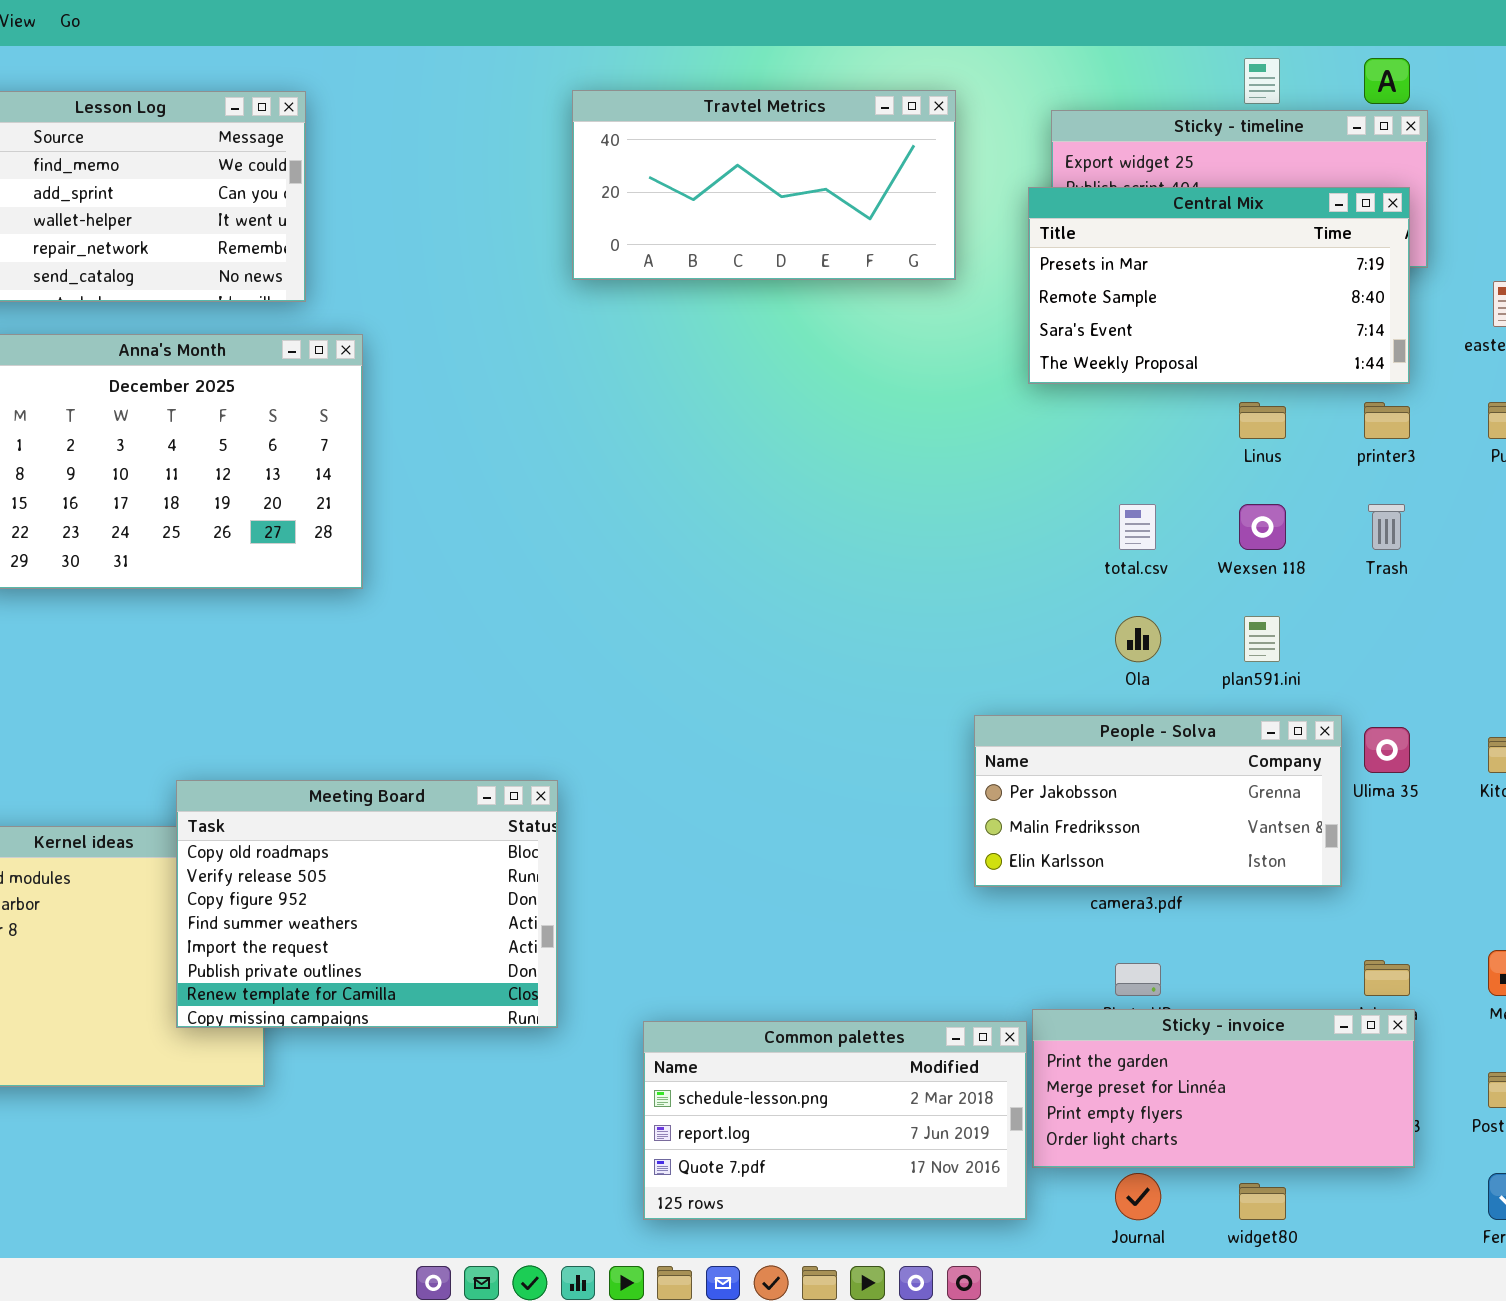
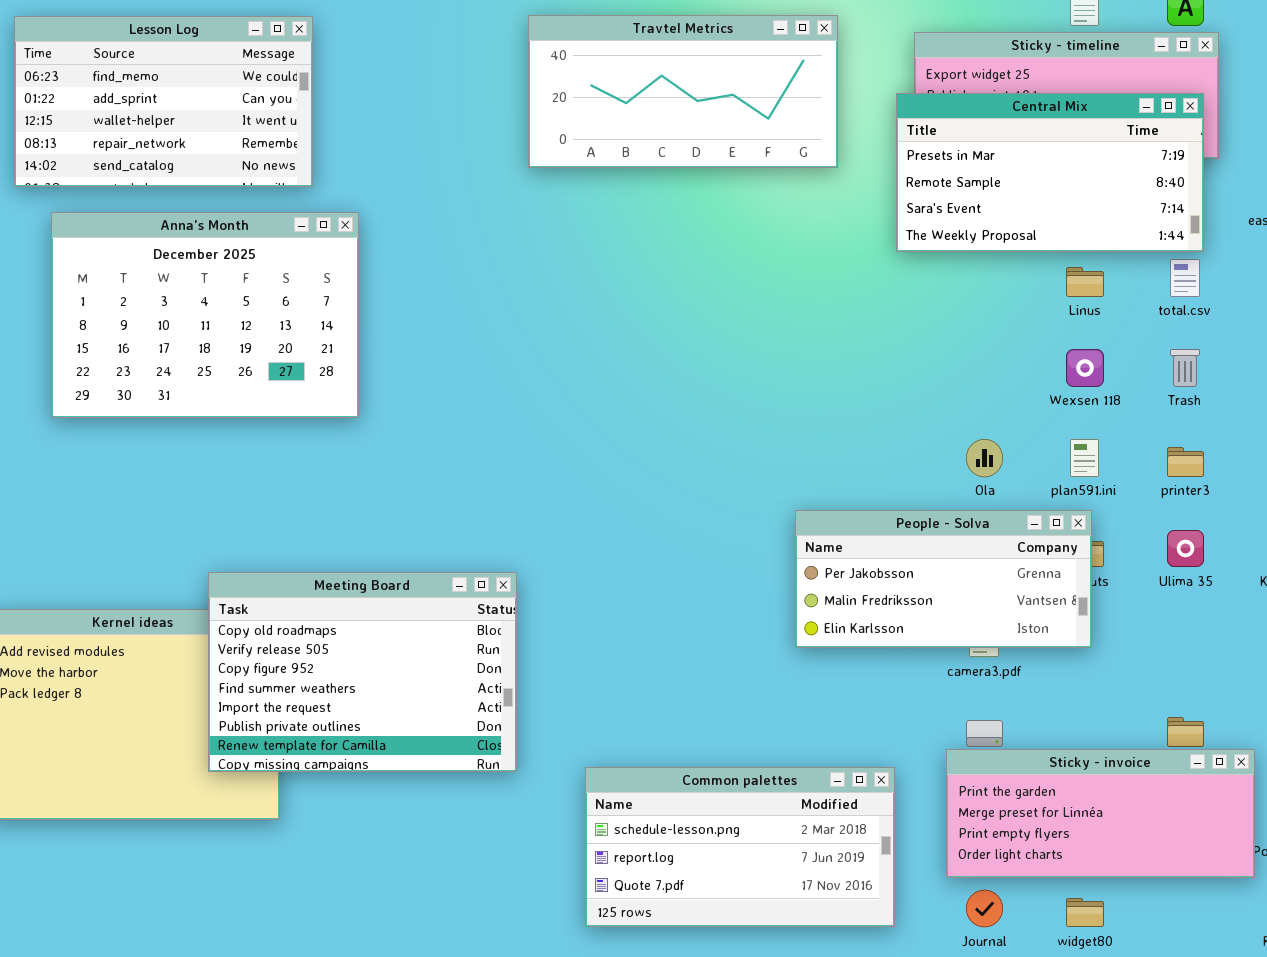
printer3: [1364,402,1410,439] -> [1167,447,1204,477], moved
total.csv: [1119,504,1156,550] -> [1170,259,1200,297], moved
People - Solva: [974,715,1342,887] -> [795,510,1092,648], moved
Sticky - invoice: [1032,1009,1415,1168] -> [946,749,1255,878], moved

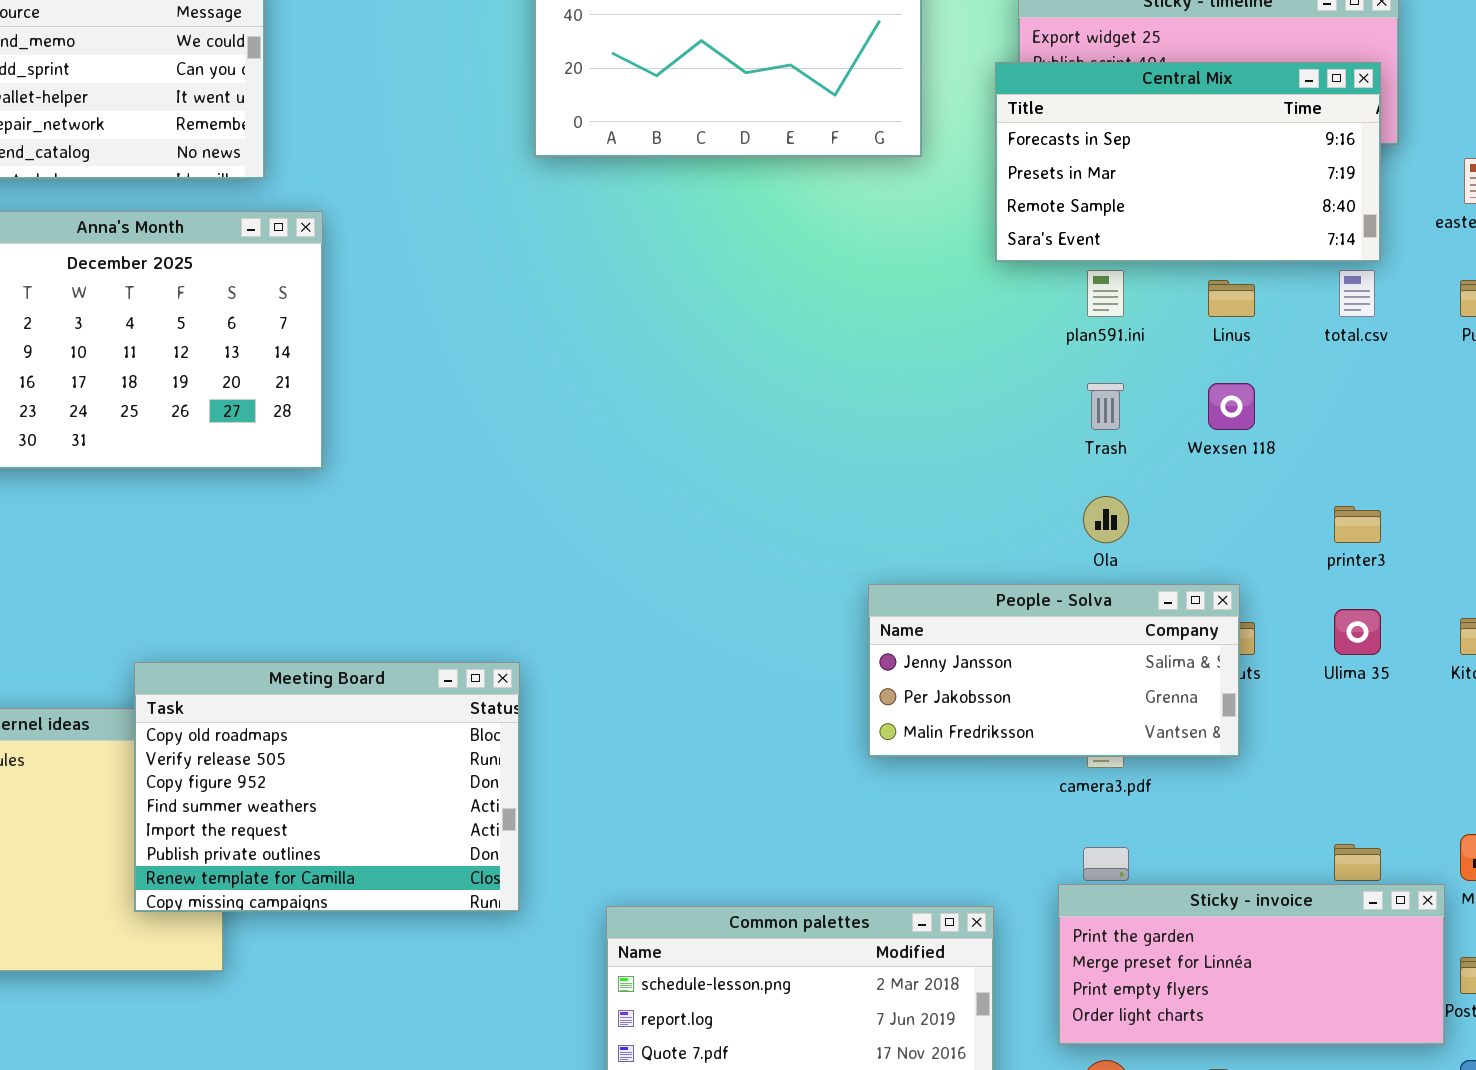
Central Mix: [896,93,1204,252] -> [995,62,1381,262], scrolled up 1 row
Trash: [1170,349,1200,387] -> [1087,383,1124,430], moved
plan591.ini: [1070,439,1099,477] -> [1087,270,1124,317], moved
People - Solva: [795,510,1092,648] -> [868,584,1240,757], scrolled up 1 row

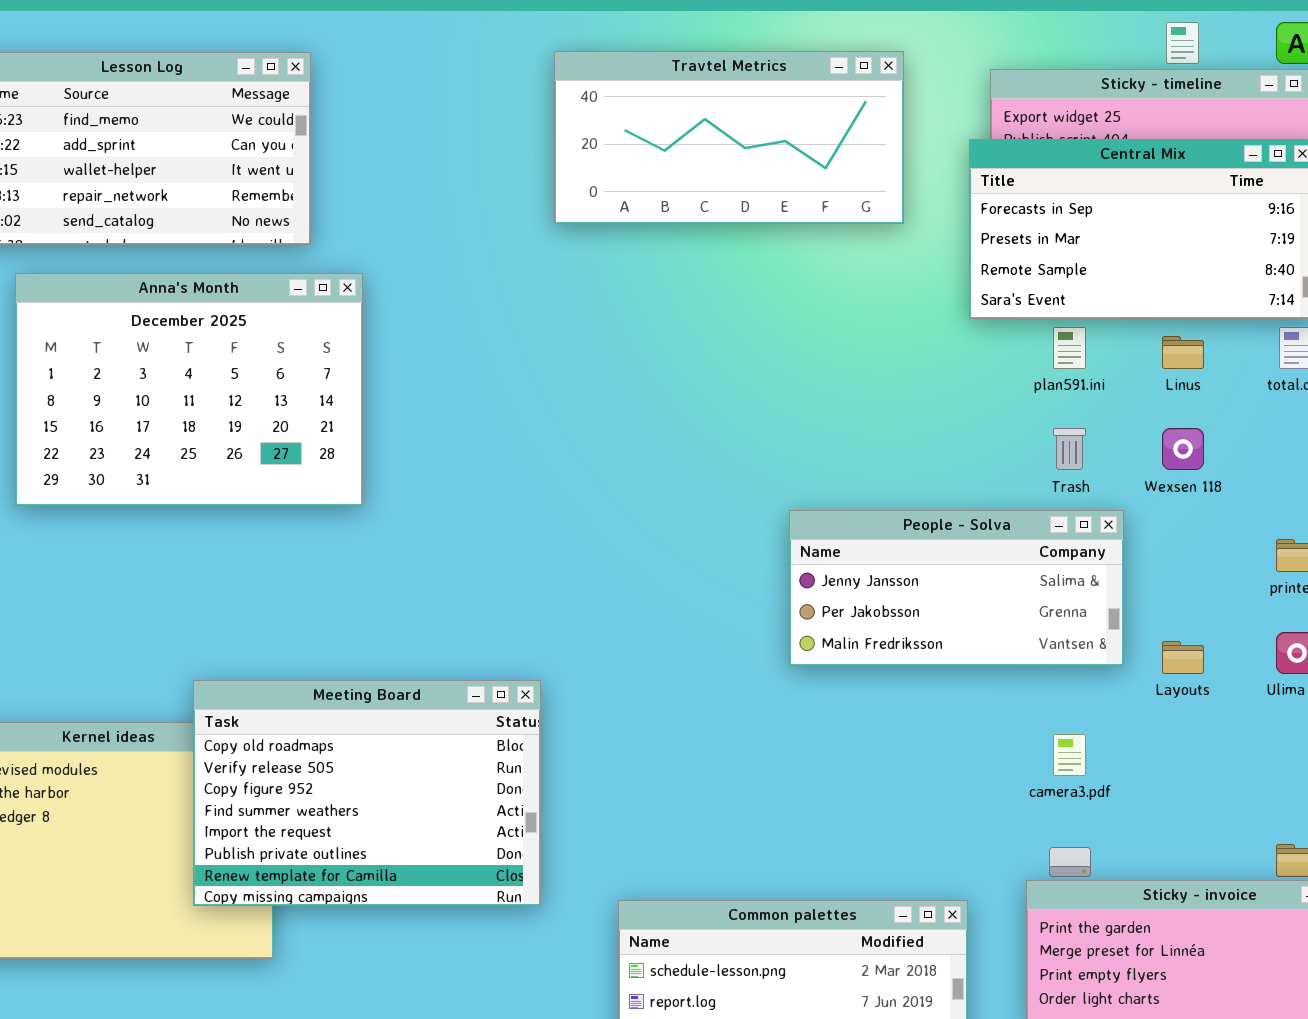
People - Solva: [868,584,1240,757] -> [789,510,1124,666], moved

